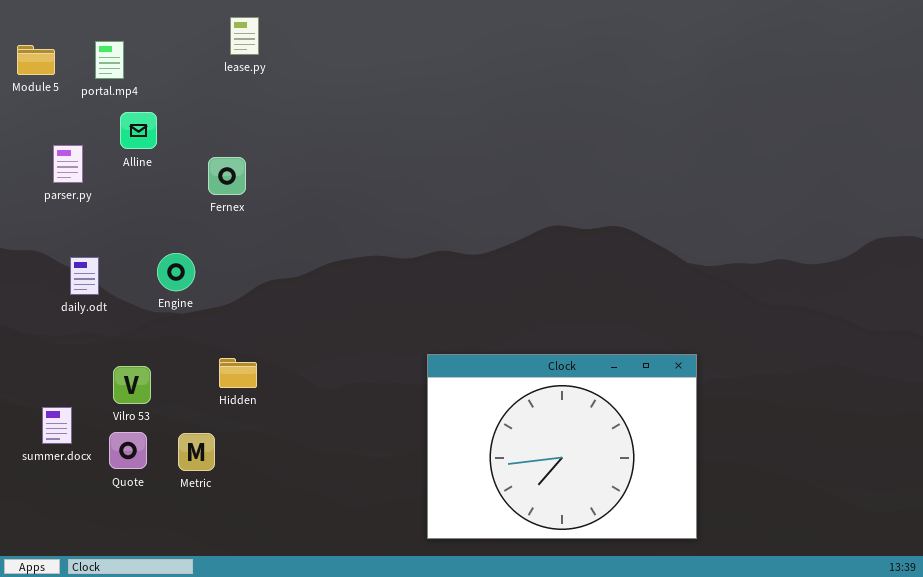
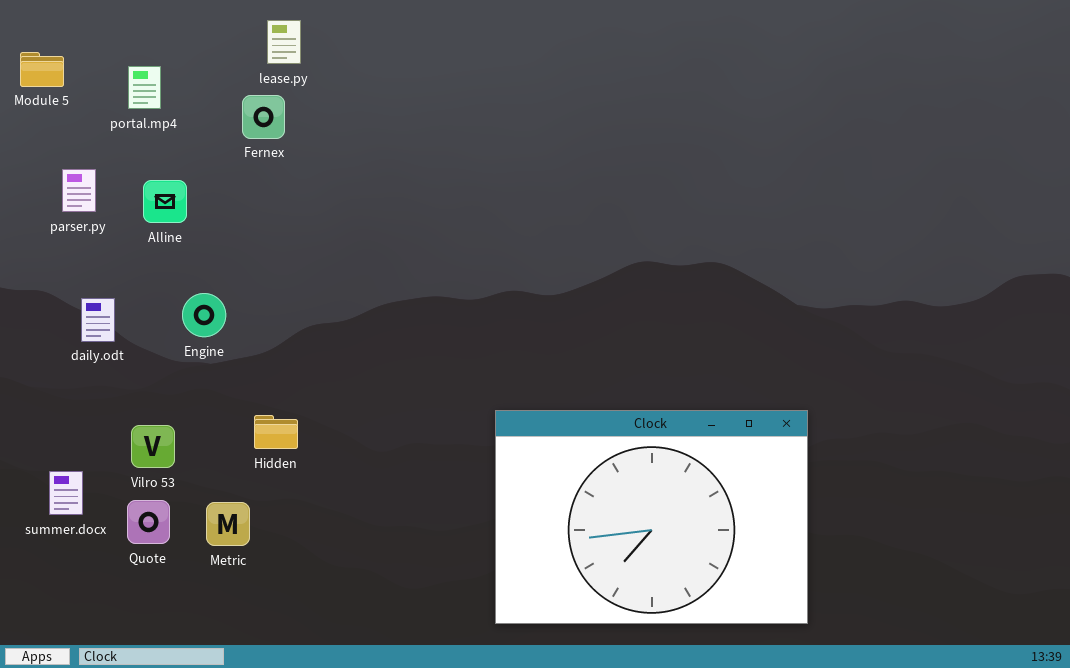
portal.mp4: [95,41,124,79] -> [128,66,161,109], moved
Alline: [120,112,157,149] -> [143,180,187,223], moved
Fernex: [208,157,246,195] -> [242,95,285,139], moved

